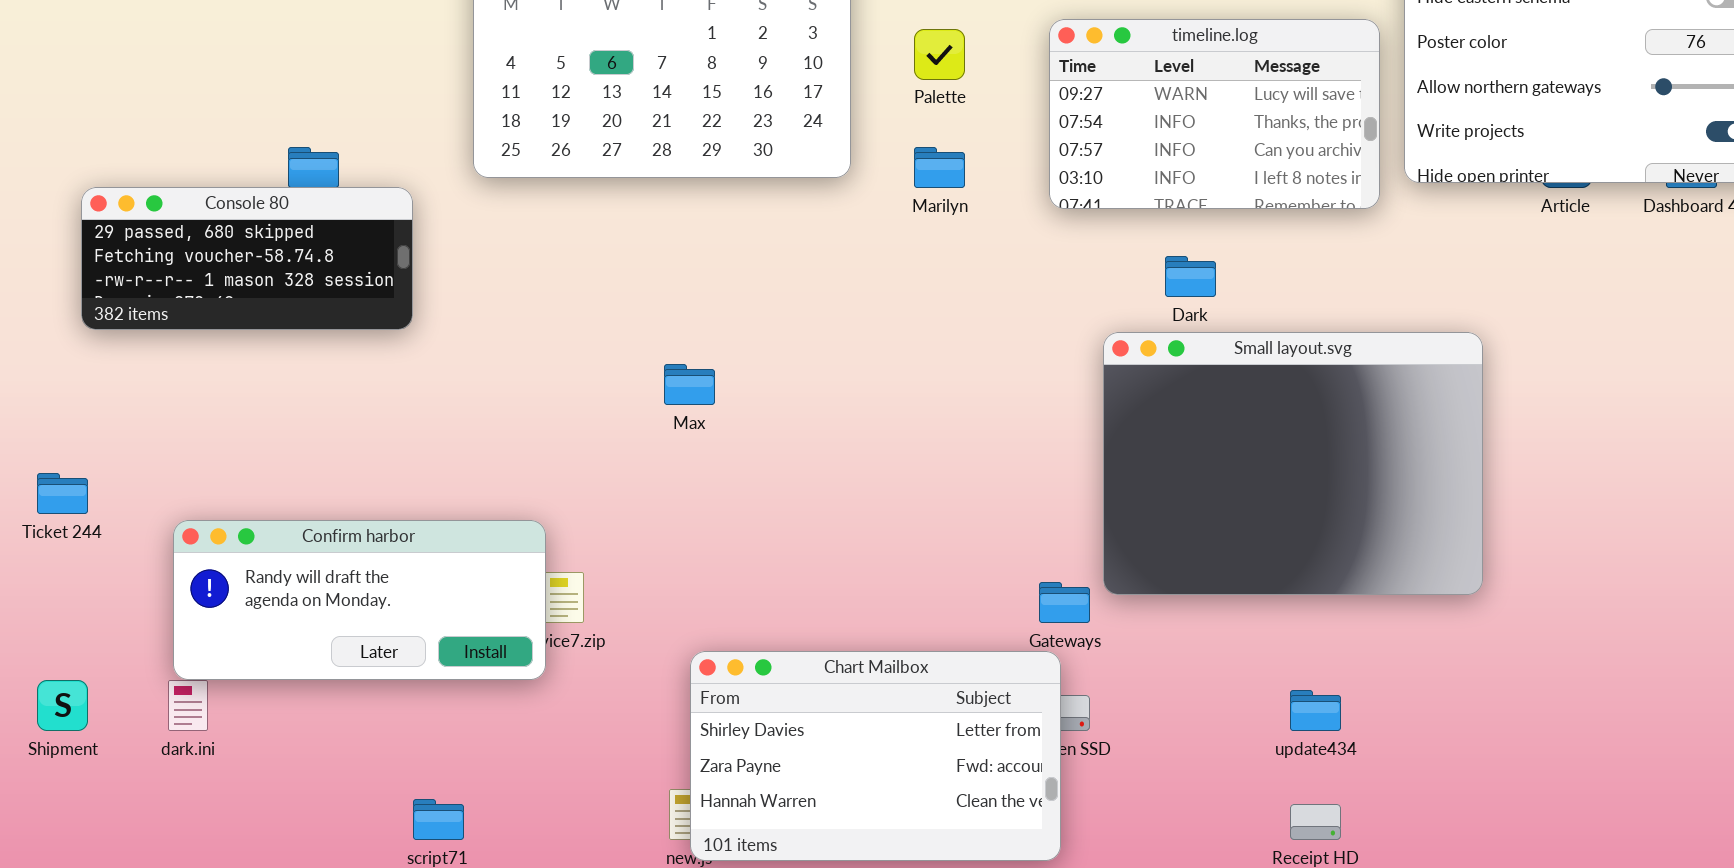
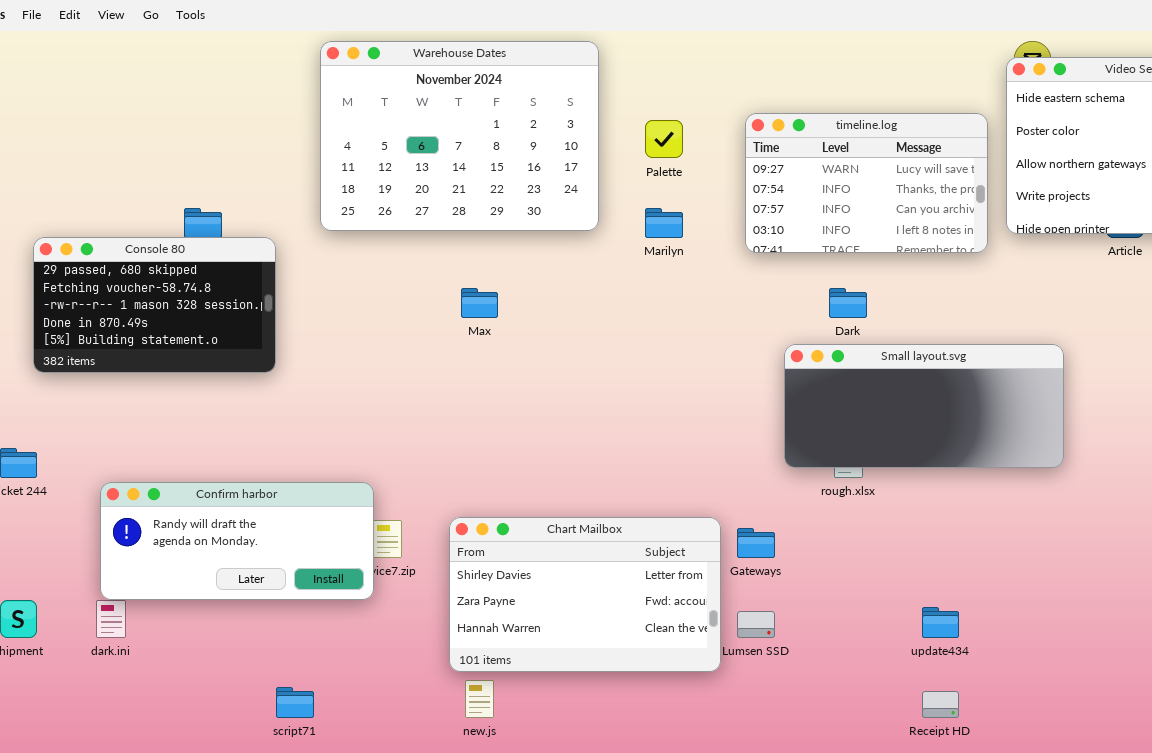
Console 80: [81,187,413,330] -> [33,237,276,373], resized
Small layout.svg: [1103,332,1483,595] -> [784,344,1064,468], resized
Max: [664,364,715,405] -> [461,288,498,318], moved
Chart Mailbox: [690,651,1061,861] -> [449,517,721,672], moved

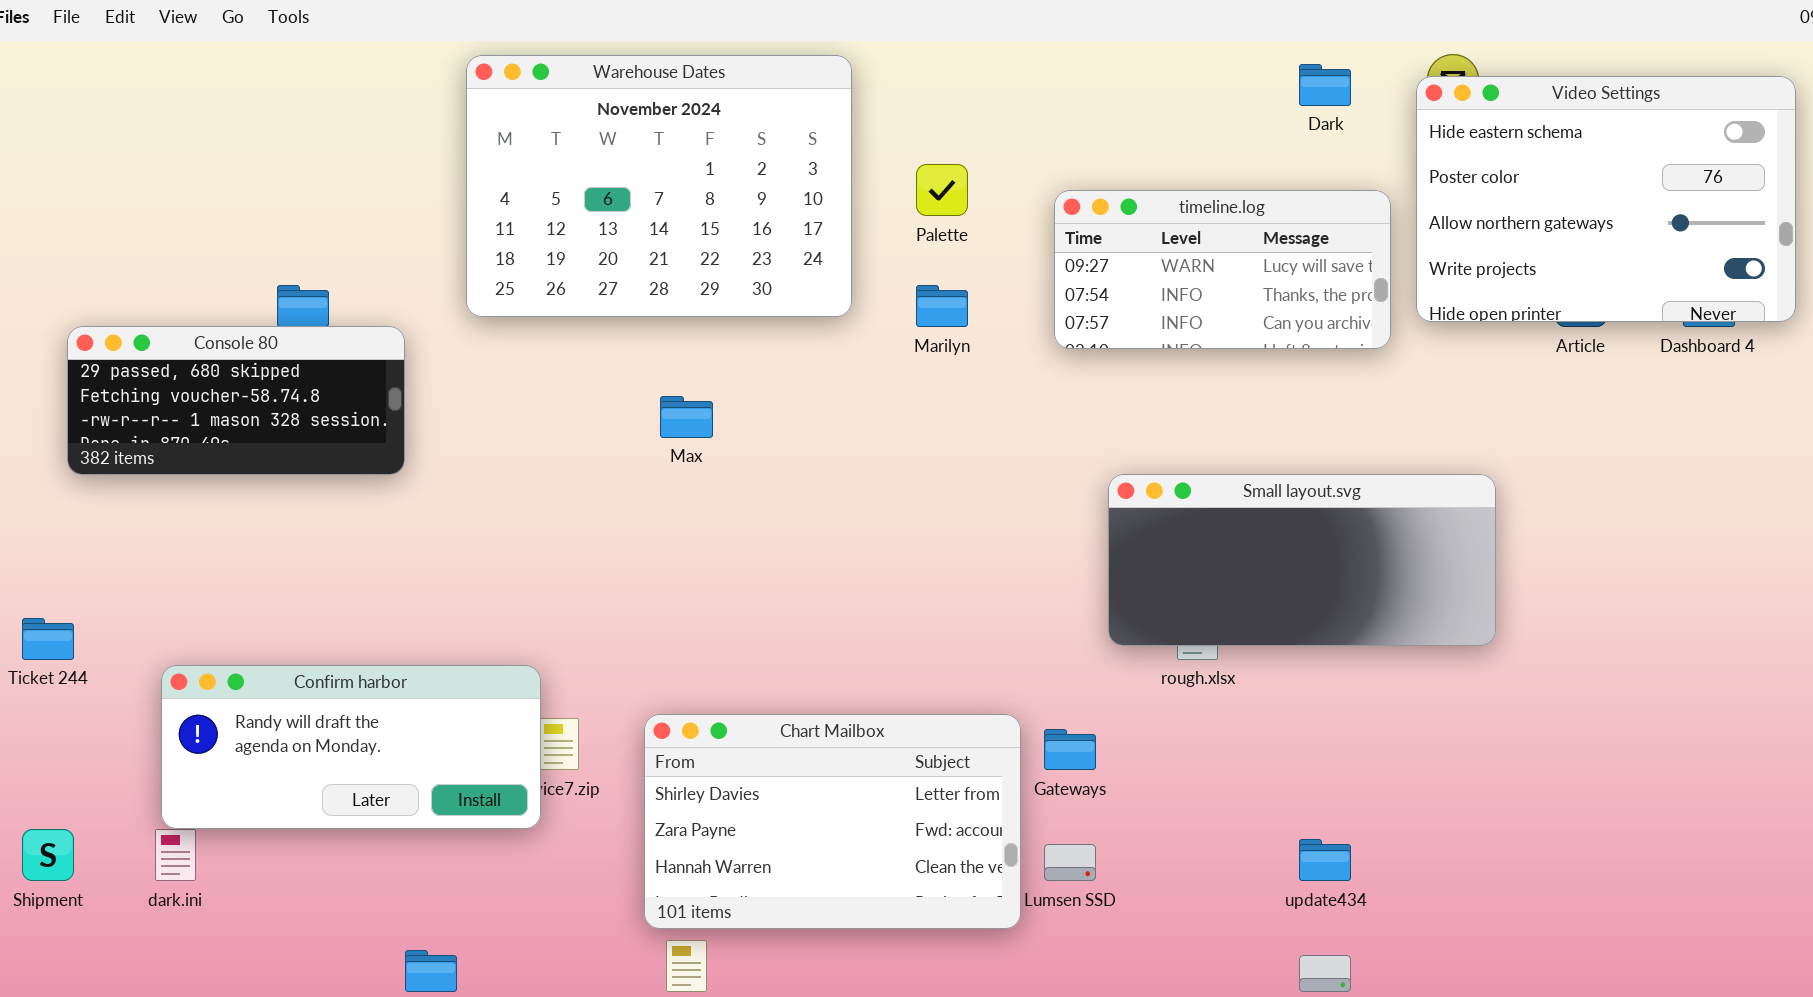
timeline.log: [745,113,988,253] -> [1054,190,1391,349], resized
Console 80: [33,237,276,373] -> [67,326,405,475], resized
Dark: [829,288,867,318] -> [1299,64,1351,106], moved

